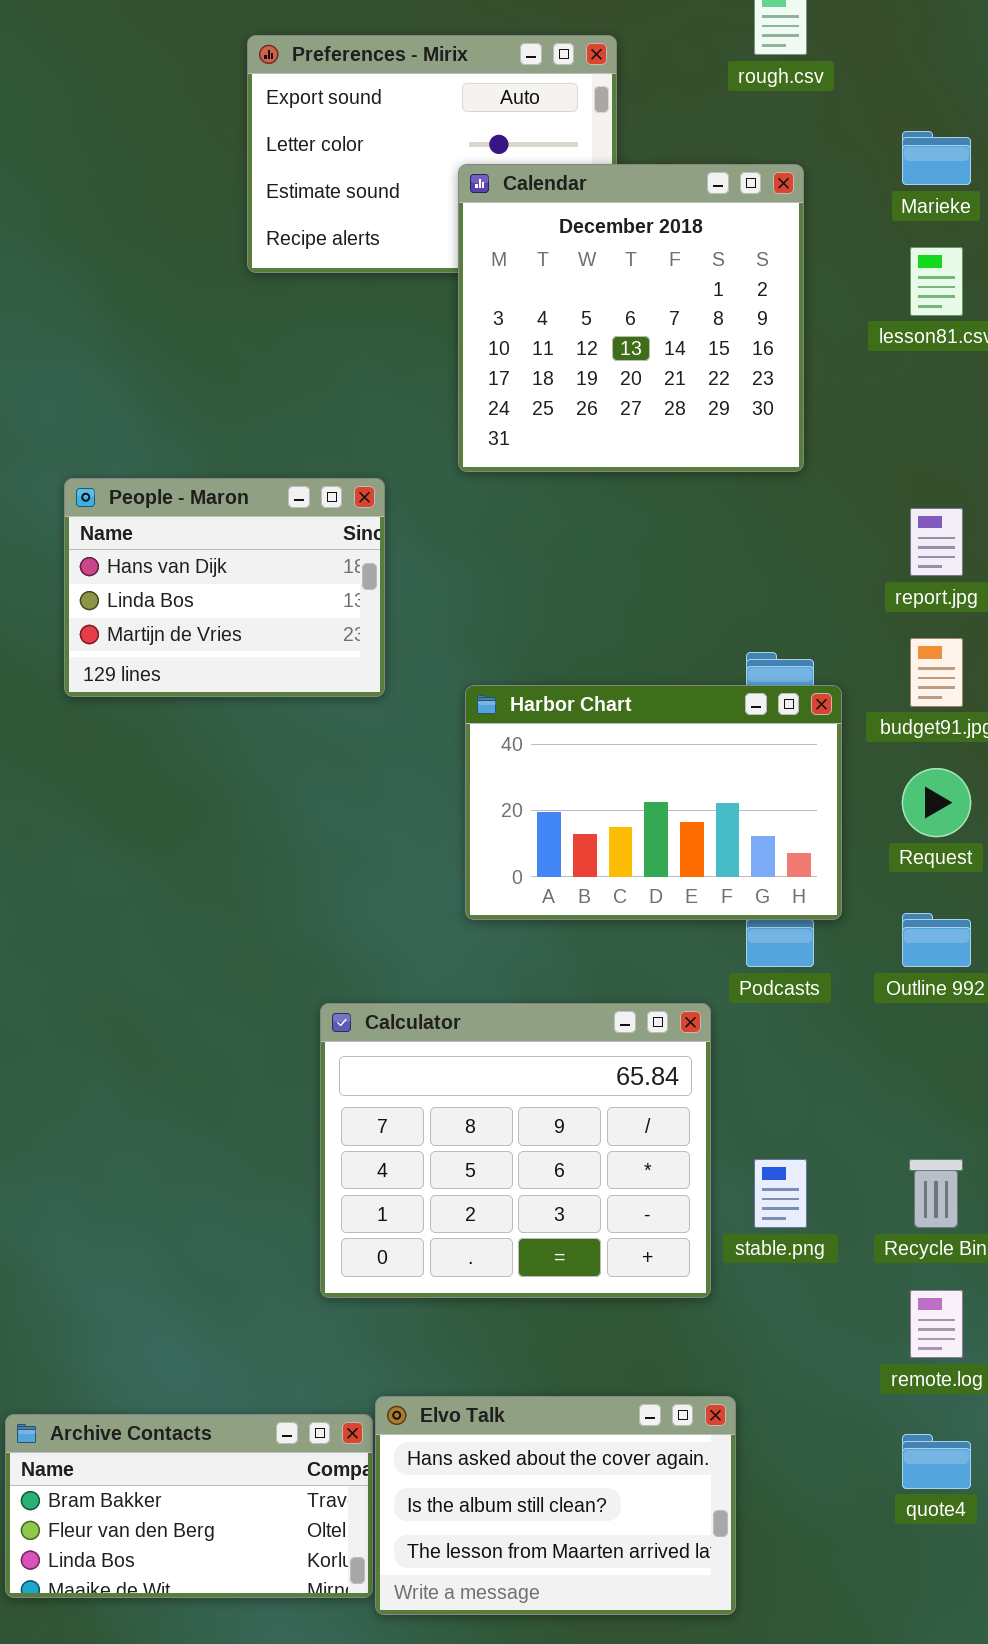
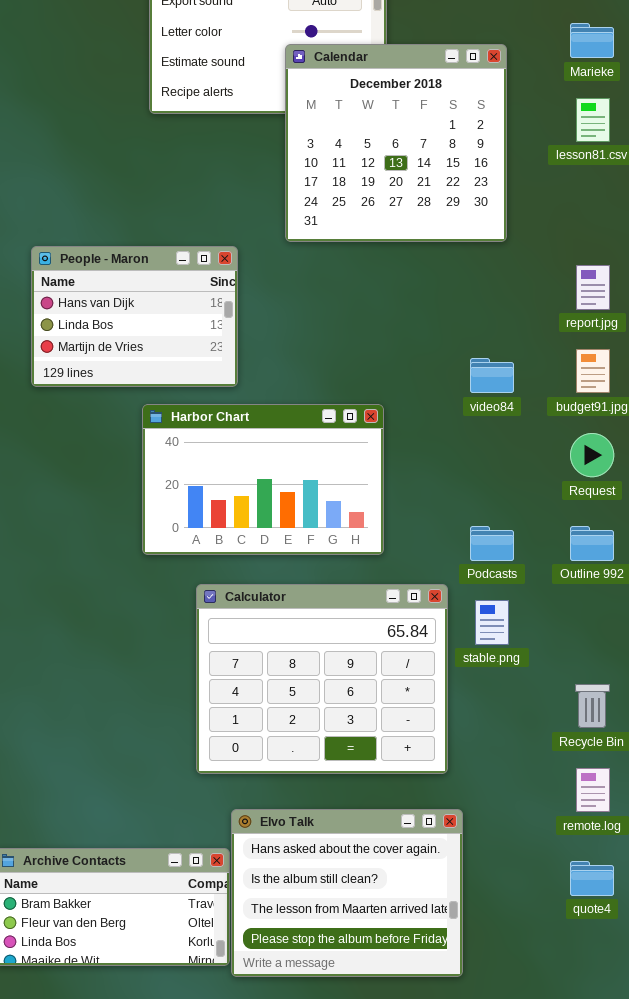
Harbor Chart: [465,685,842,920] -> [142,404,384,555], moved
stable.png: [754,1159,807,1228] -> [475,600,509,645], moved
Elvo Talk: [375,1396,736,1615] -> [231,809,463,977], resized

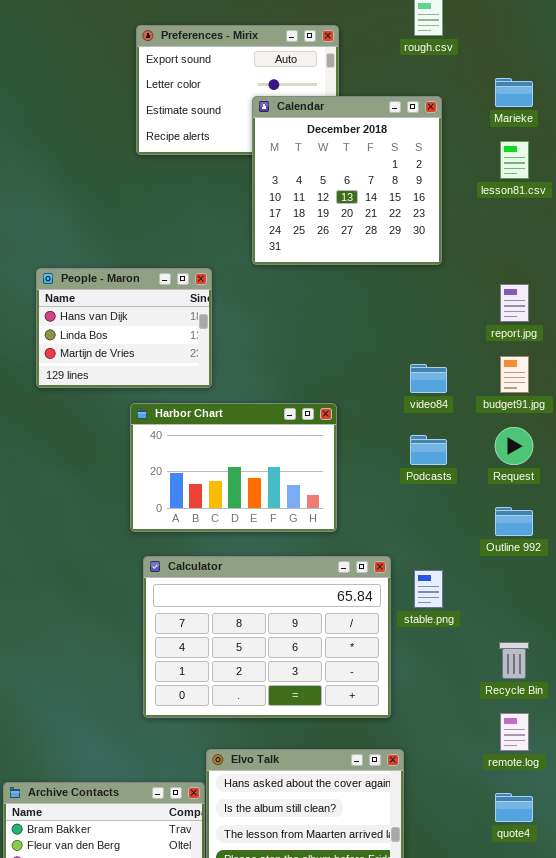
Podcasts: [470,526,514,561] -> [410,435,447,465], moved
Calculator: [196,584,448,774] -> [143,556,391,718], resized

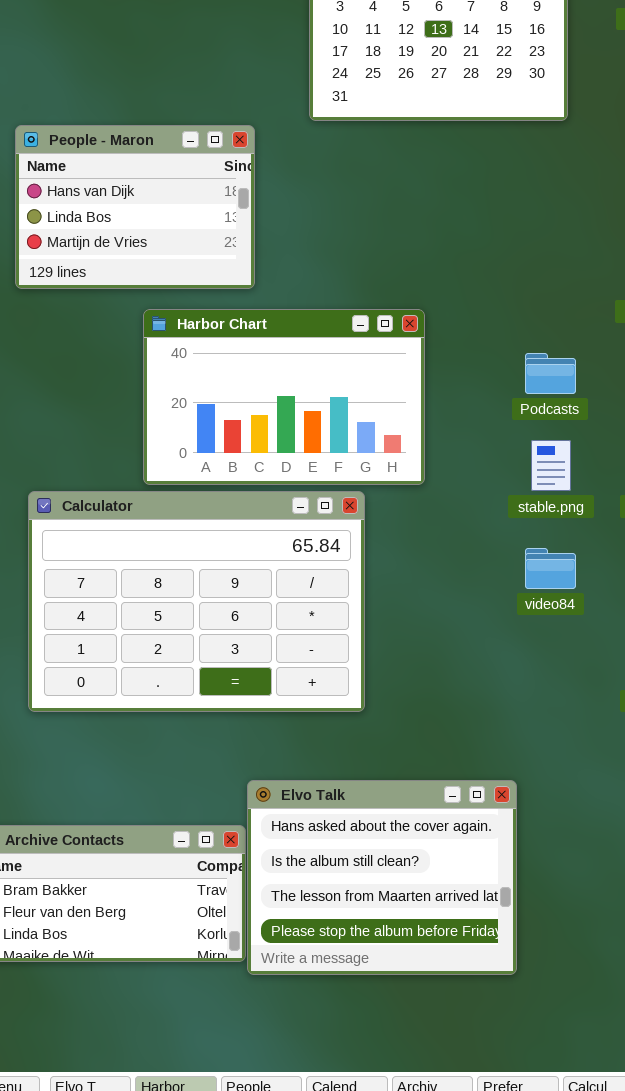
video84: [410,364,447,393] -> [525,548,576,589], moved
Calculator: [143,556,391,718] -> [28,491,365,712], moved
stable.png: [414,570,443,608] -> [531,440,571,491], moved

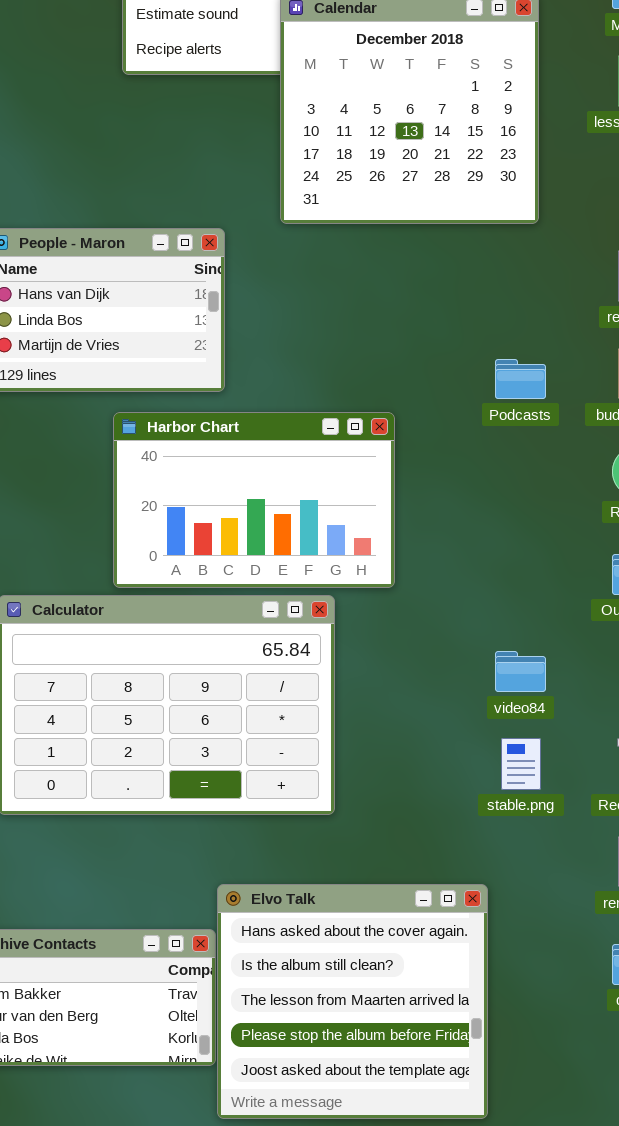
Podcasts: [525,353,576,394] -> [495,359,546,399], moved
stable.png: [531,440,571,491] -> [501,738,541,790], moved
Elvo Talk: [247,780,517,975] -> [217,884,488,1119], resized

